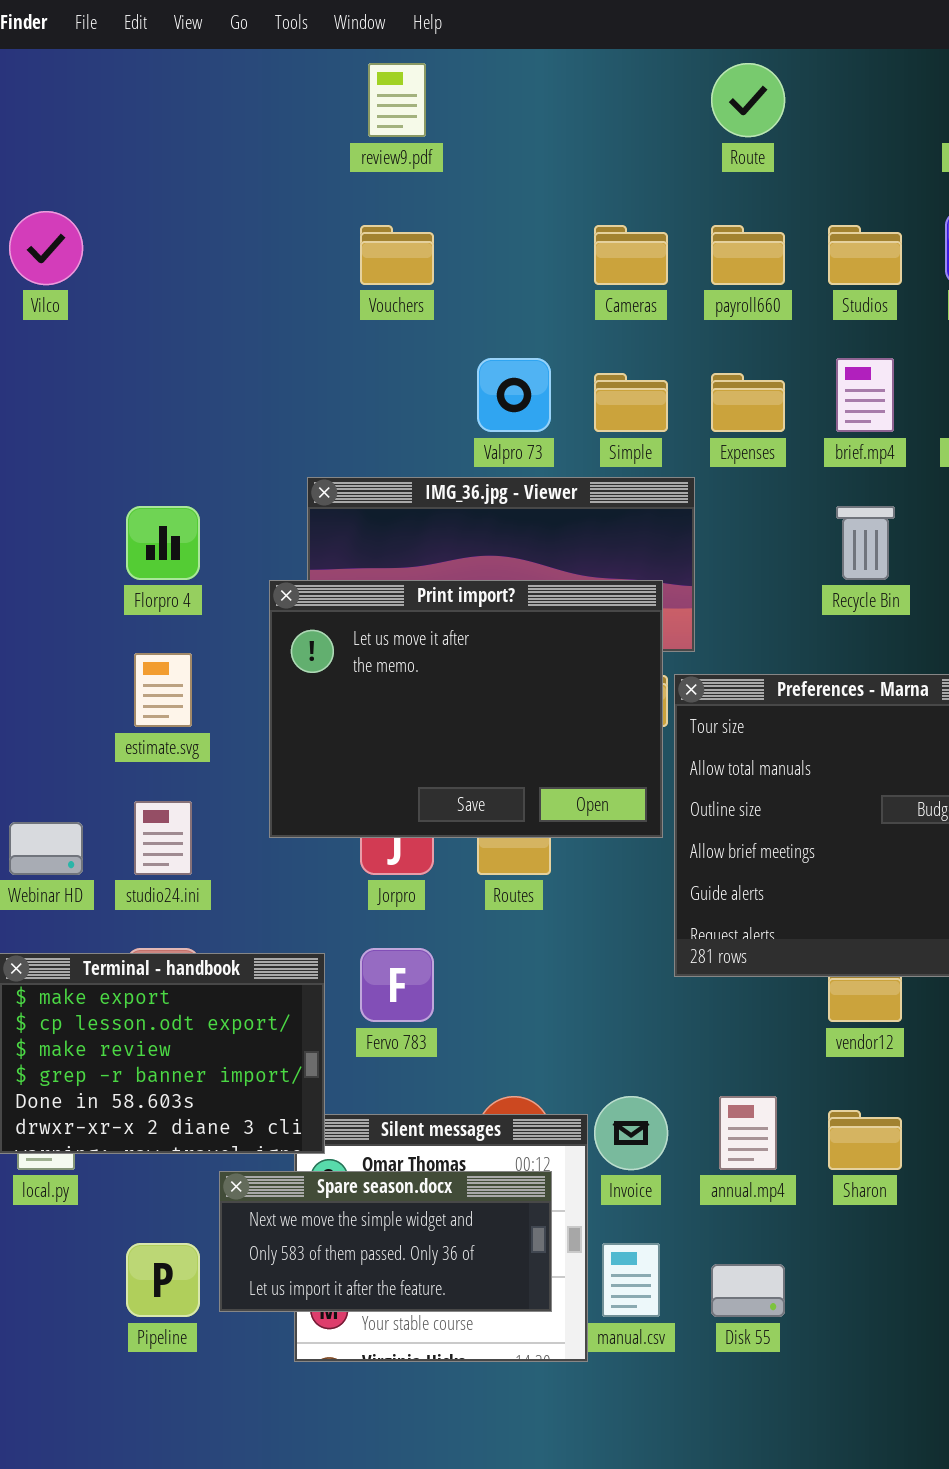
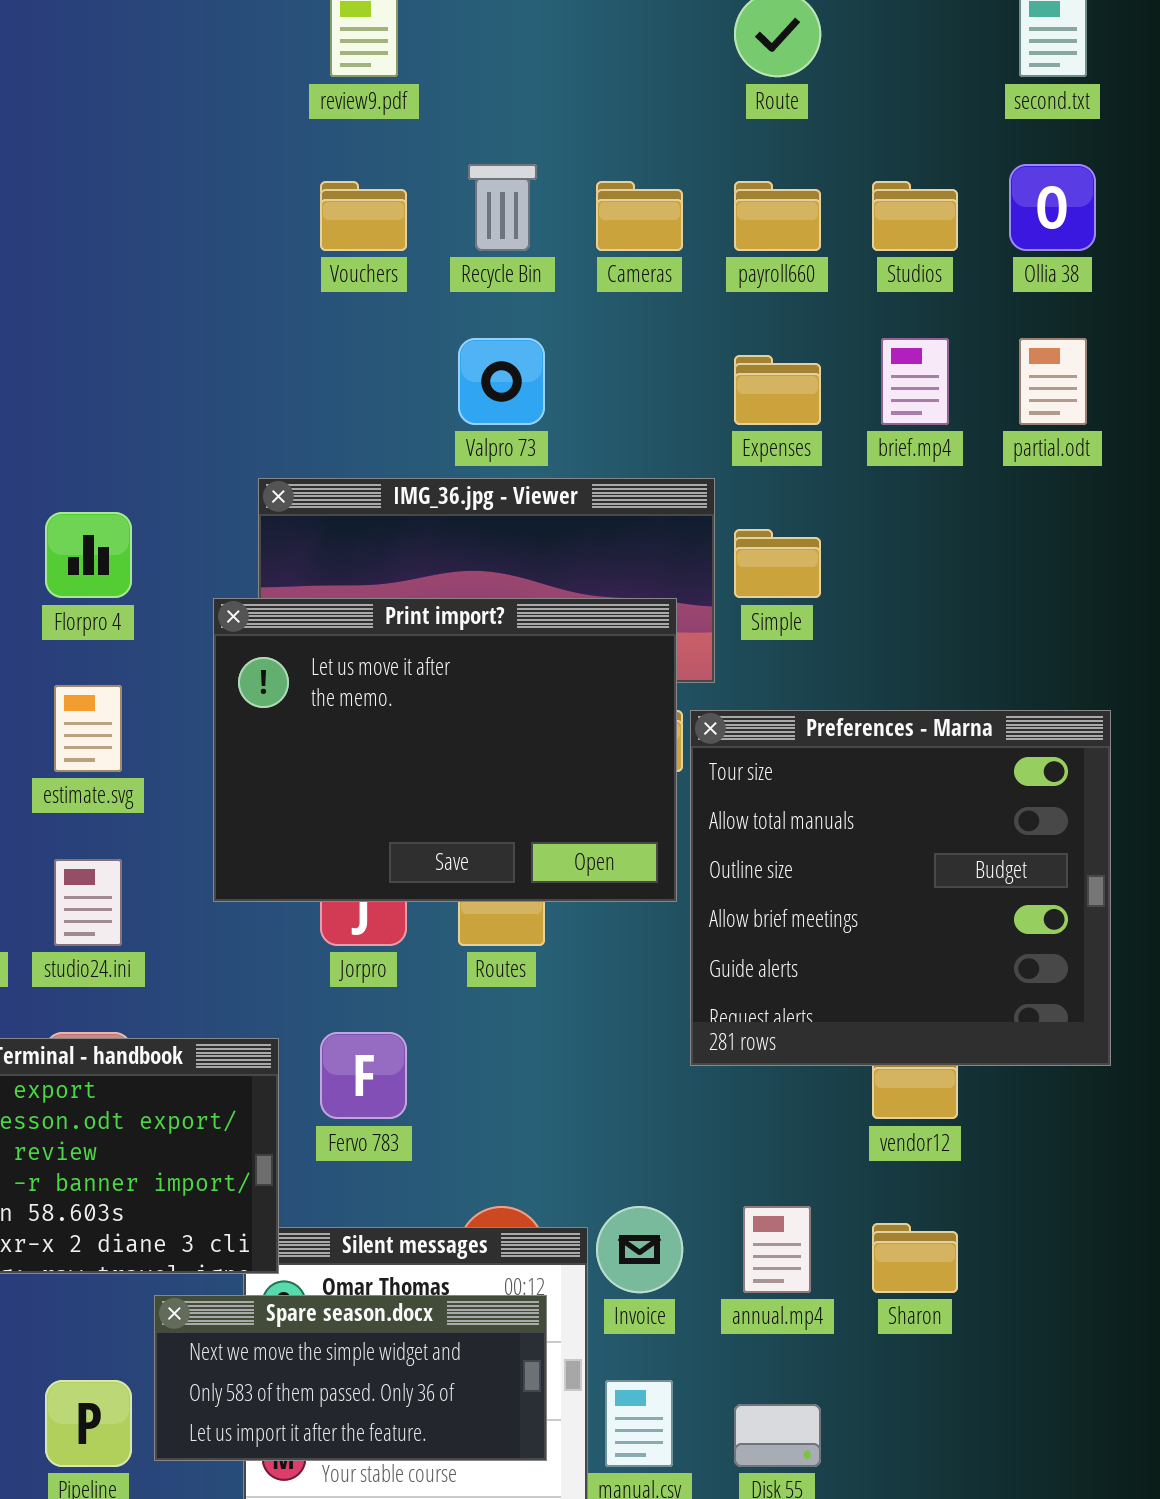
Simple: [594,373,668,432] -> [734,529,821,598], moved
Recycle Bin: [836,506,895,580] -> [468,164,537,251], moved

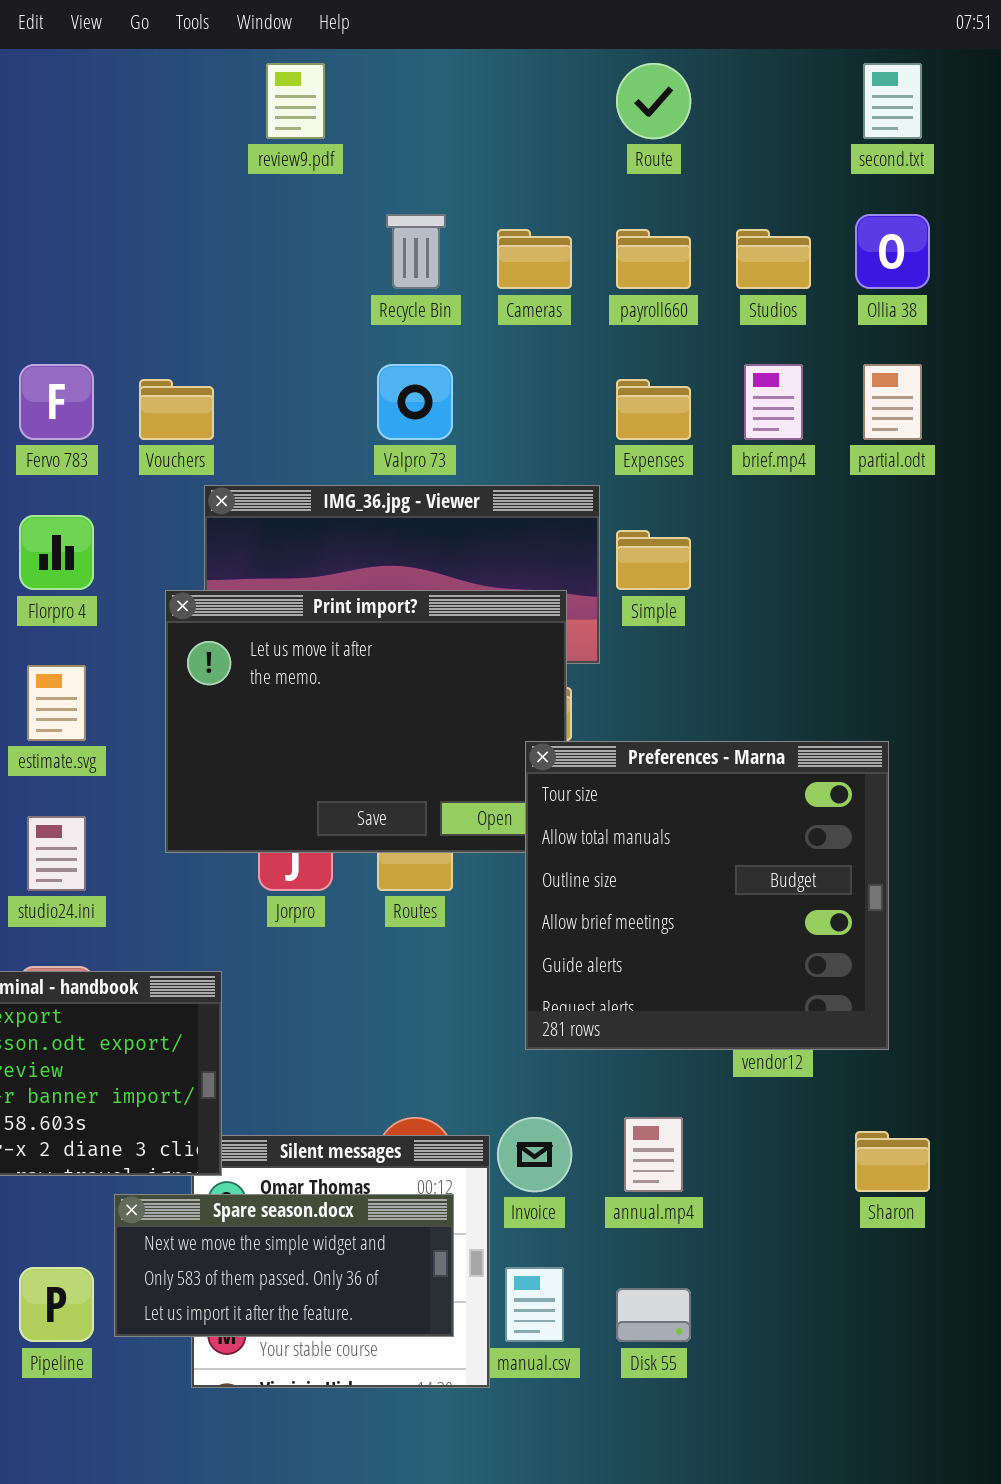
Vouchers: [320,181,407,251] -> [139,379,214,440], moved
Preferences - Marna: [690,710,1111,1066] -> [525,741,889,1050], moved
Fervo 783: [320,1032,407,1119] -> [19,364,94,440], moved
Sharon: [872,1223,958,1293] -> [855,1131,930,1192], moved

